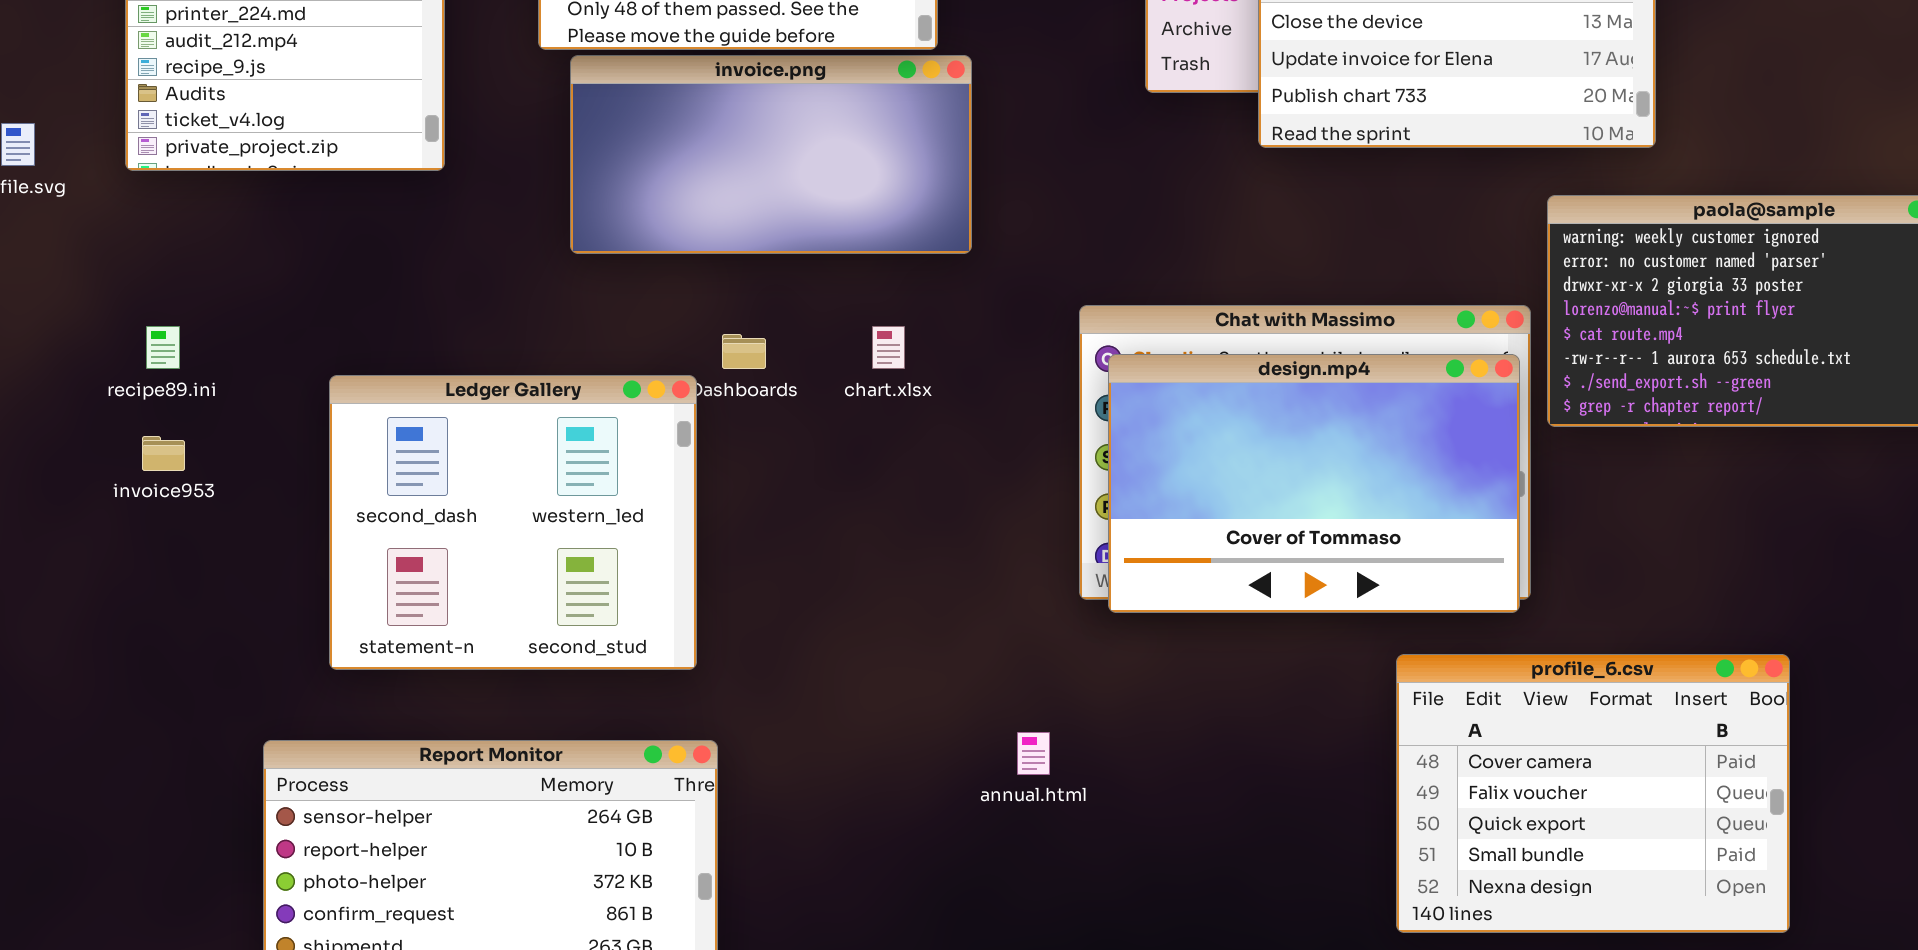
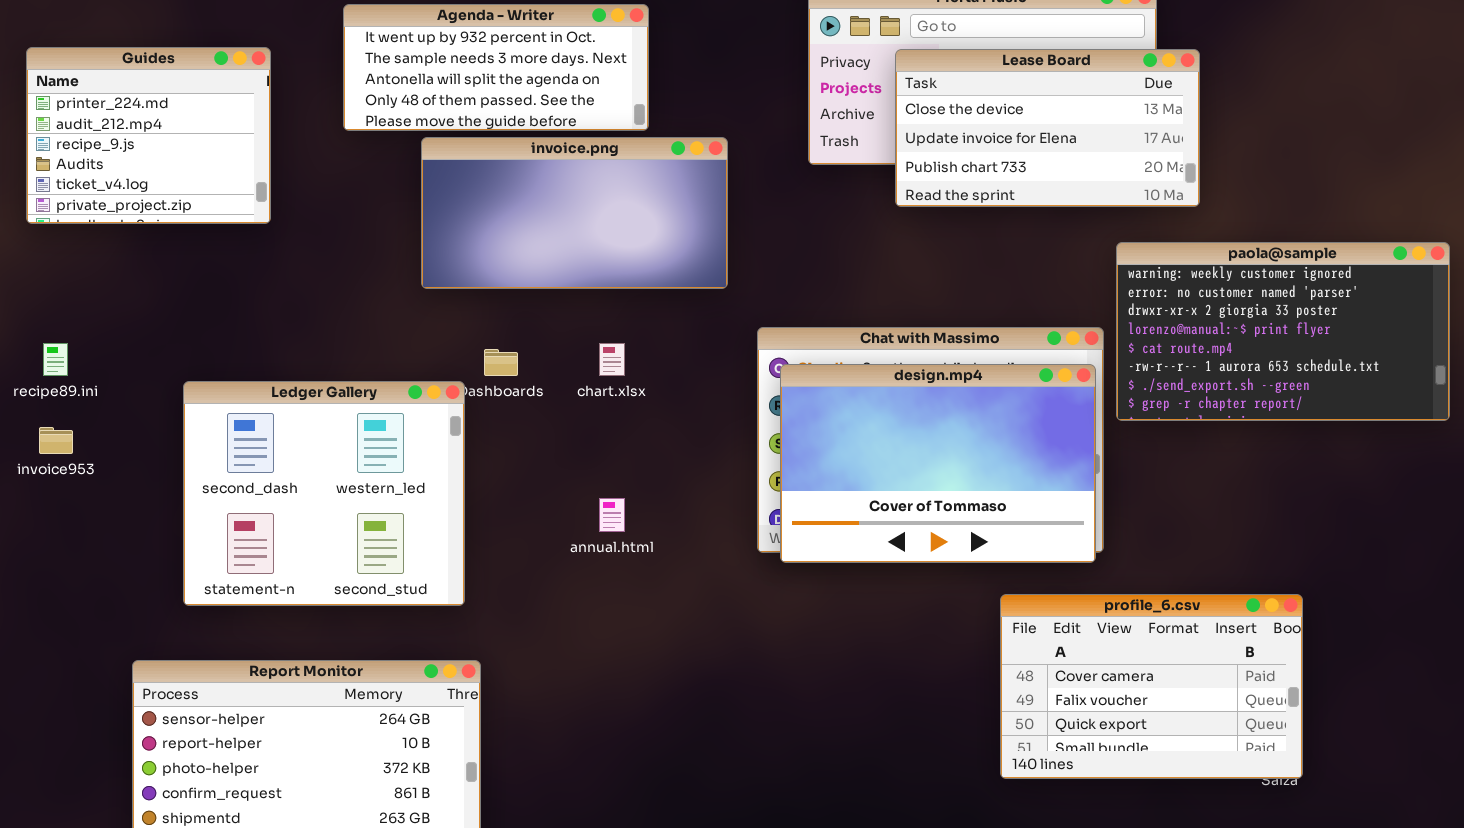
invoice.png: [570,55,972,254] -> [421,137,728,289], moved
profile_6.csv: [1396,654,1790,933] -> [1000,594,1303,779], resized
annual.html: [1017,732,1050,775] -> [599,498,625,532], moved

